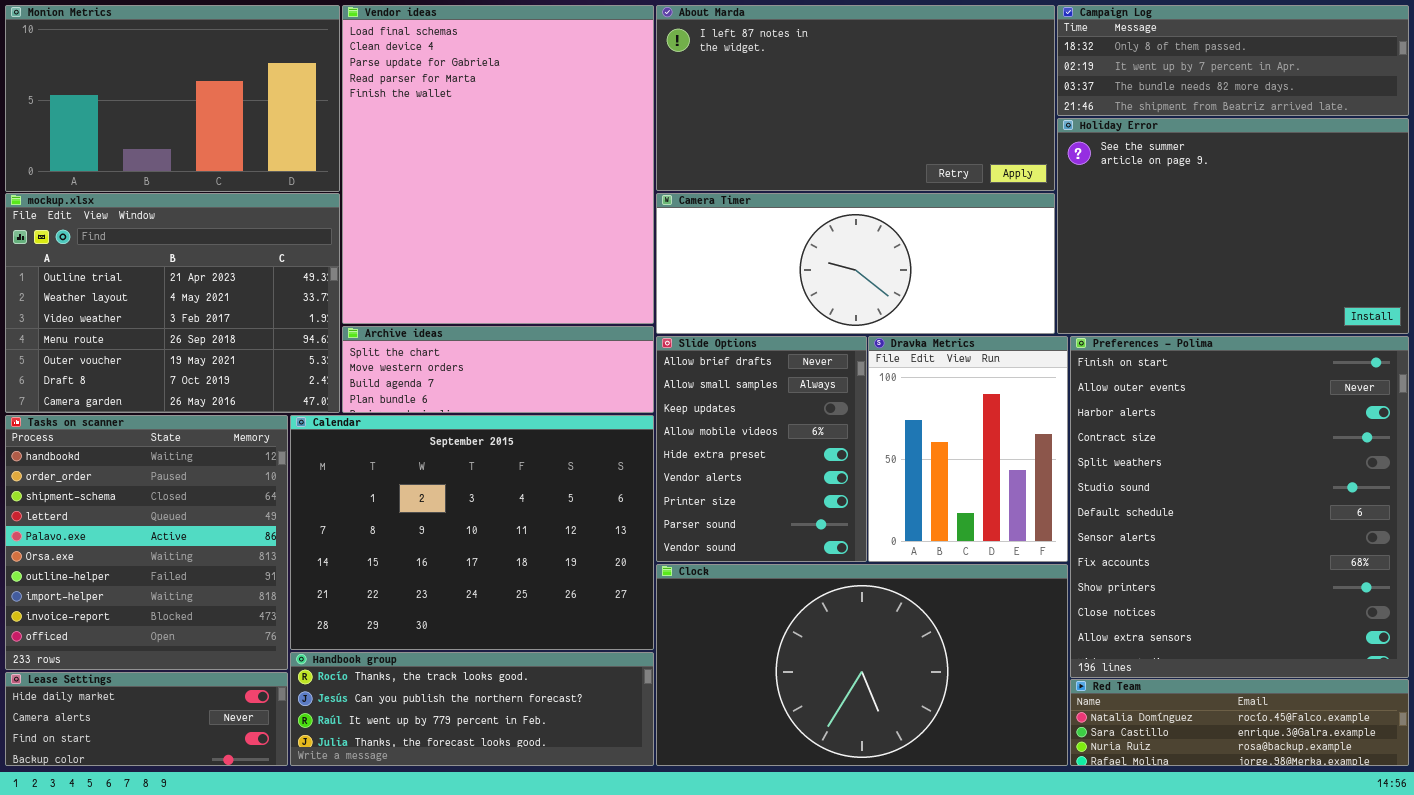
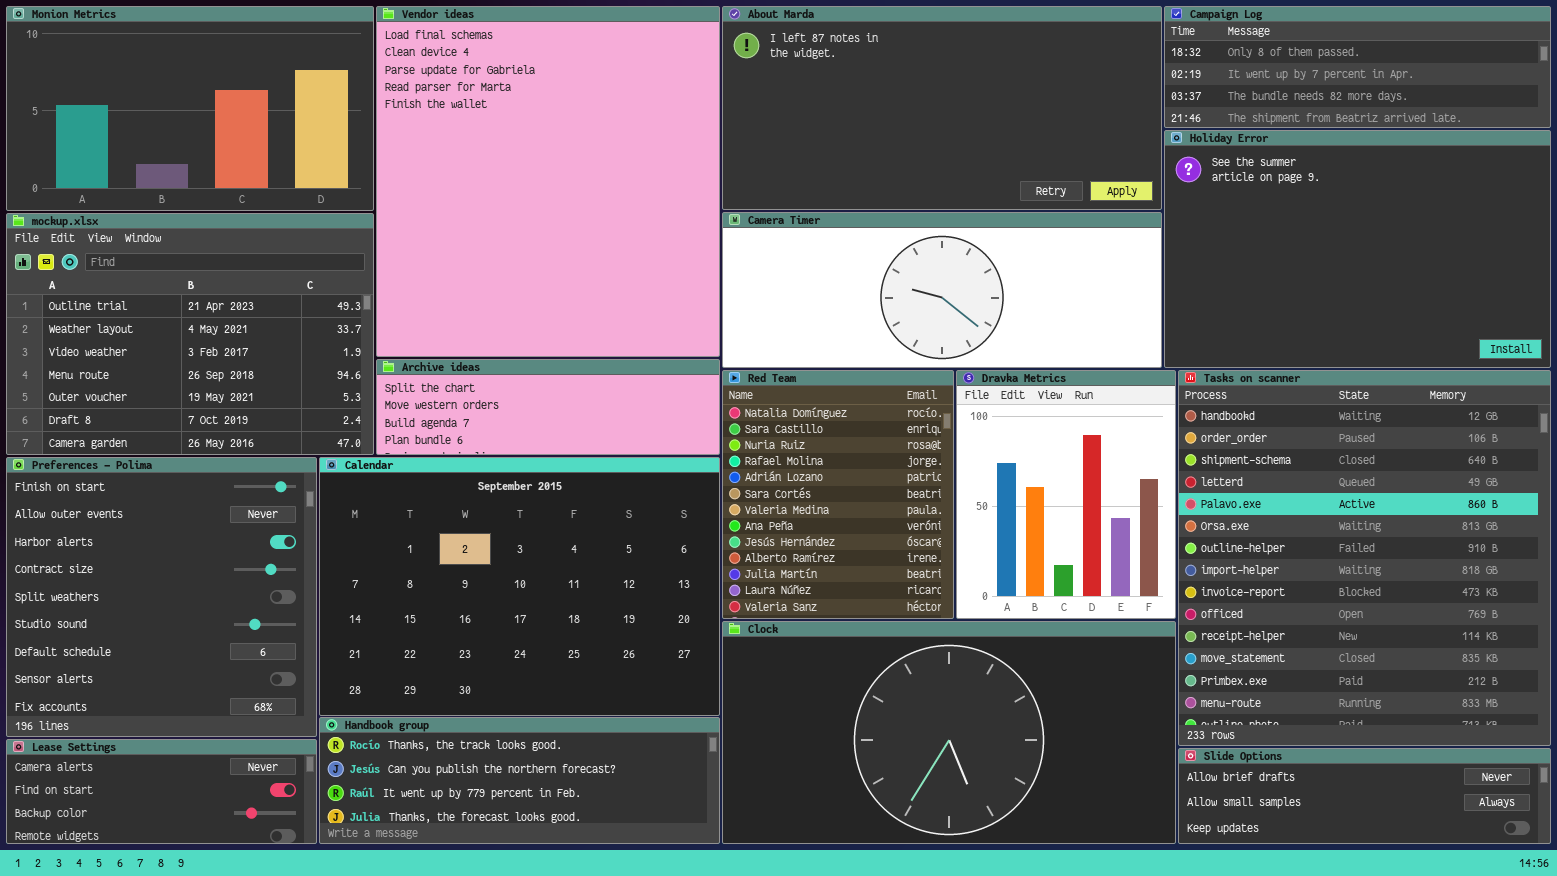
Slide Options: [656,336,867,562] -> [1178,748,1551,844], moved, resized
Preferences - Polima: [1070,336,1409,678] -> [6,457,317,737], moved, resized
Tasks on scanner: [5,415,288,670] -> [1178,370,1551,746], moved, resized
Lease Settings: [5,672,288,766] -> [6,739,317,844], scrolled down 1 row
Red Team: [1070,679,1409,766] -> [722,370,954,619], moved, resized

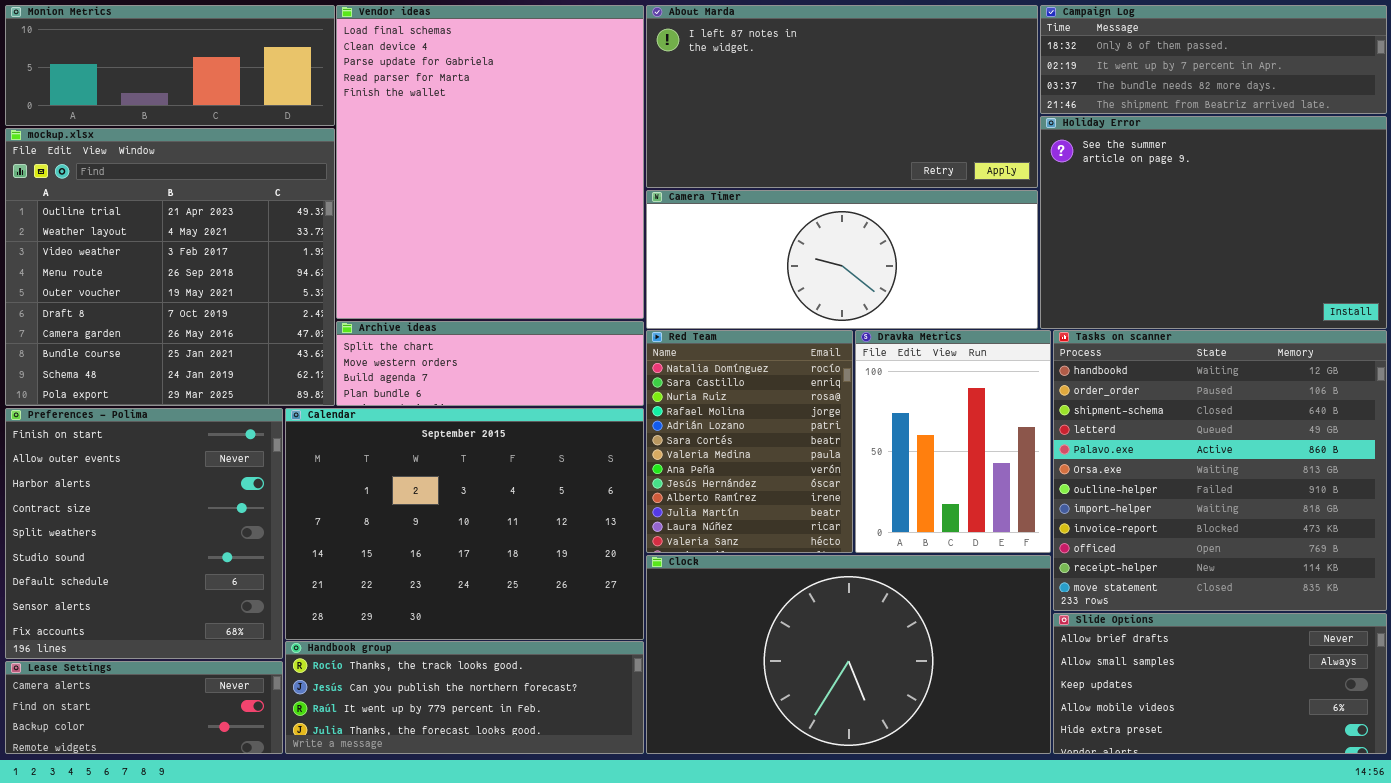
Monion Metrics: [6,6,374,211] -> [5,5,335,126], resized
mockup.xlsx: [6,213,374,455] -> [5,128,335,406], resized
Tasks on scanner: [1178,370,1551,746] -> [1053,330,1387,611], resized
Slide Options: [1178,748,1551,844] -> [1053,613,1387,754], resized

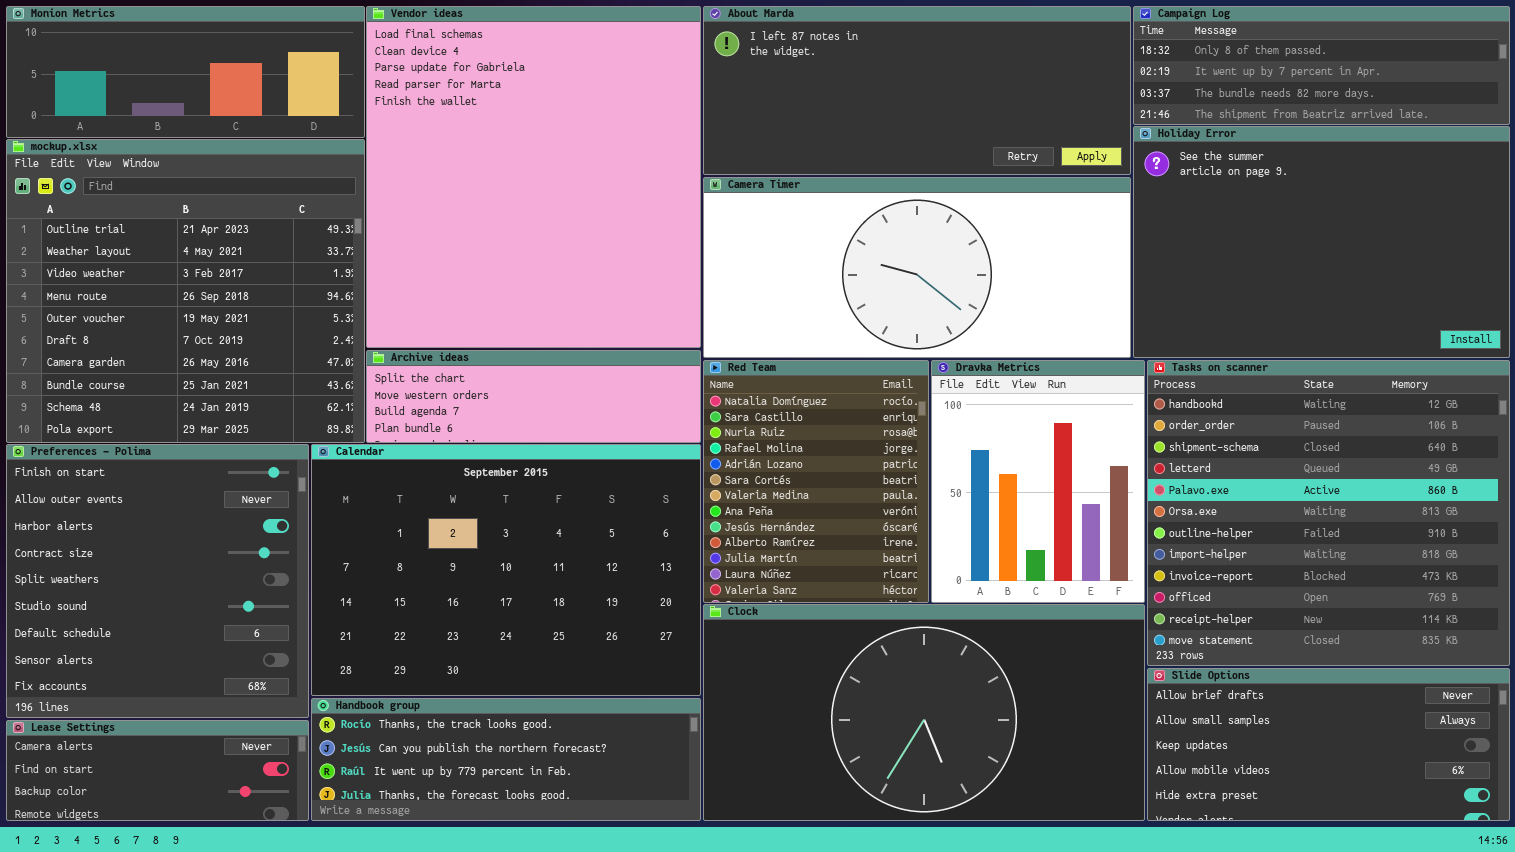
About Marda: [646,5,1038,188] -> [703,6,1131,175], resized
Camera Timer: [646,190,1038,329] -> [703,177,1131,358], resized

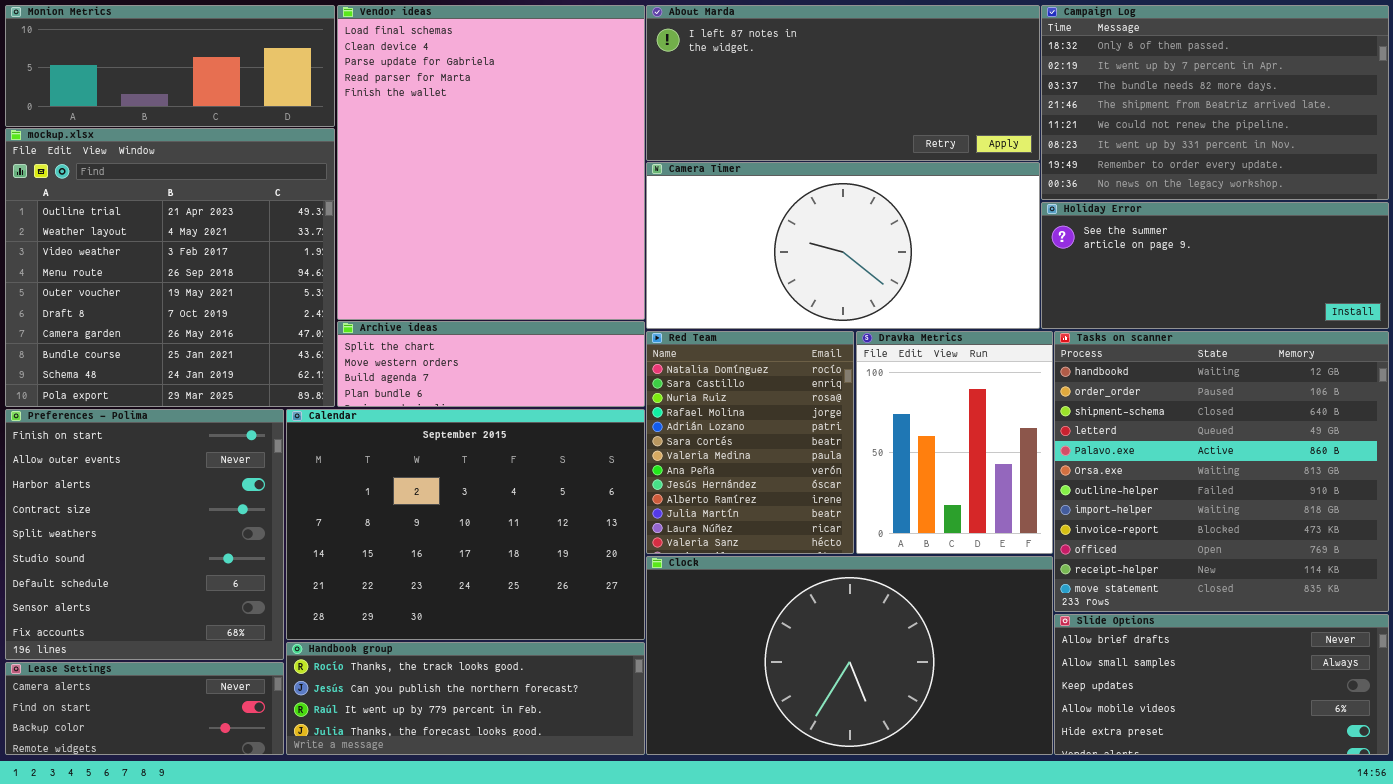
Campaign Log: [1133,6,1510,125] -> [1041,5,1389,200], resized
Holiday Error: [1133,126,1510,358] -> [1041,202,1389,329], resized

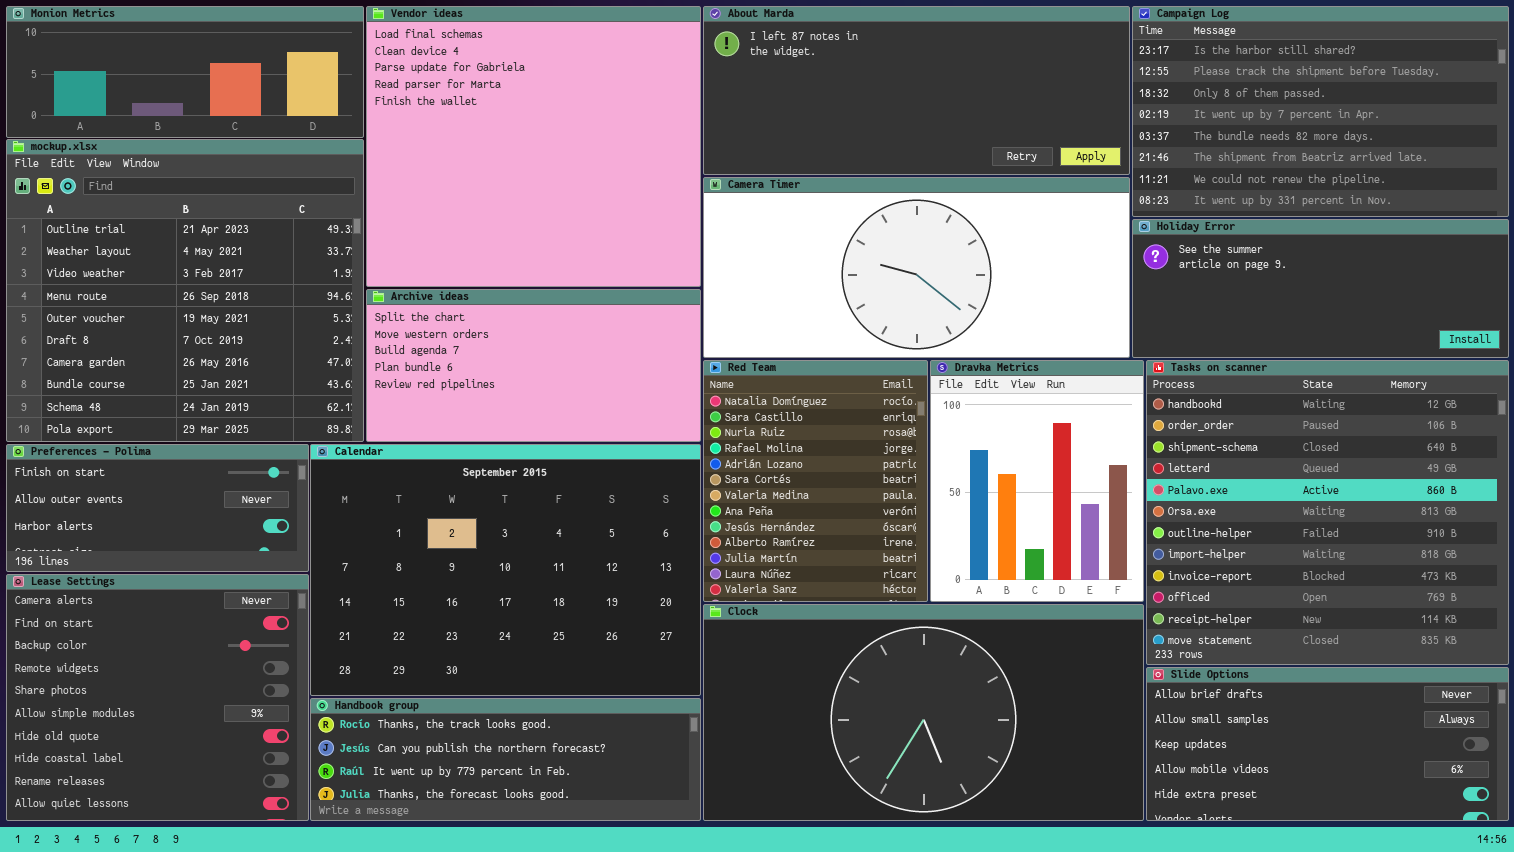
Vendor ideas: [337,5,645,320] -> [366,6,701,287], resized
Campaign Log: [1041,5,1389,200] -> [1132,6,1509,217], scrolled up 2 rows
Archive ideas: [337,321,645,407] -> [366,289,701,442], resized
Preferences - Polima: [5,409,284,660] -> [6,444,309,572], resized
Lease Settings: [5,662,284,755] -> [6,574,309,821], resized

